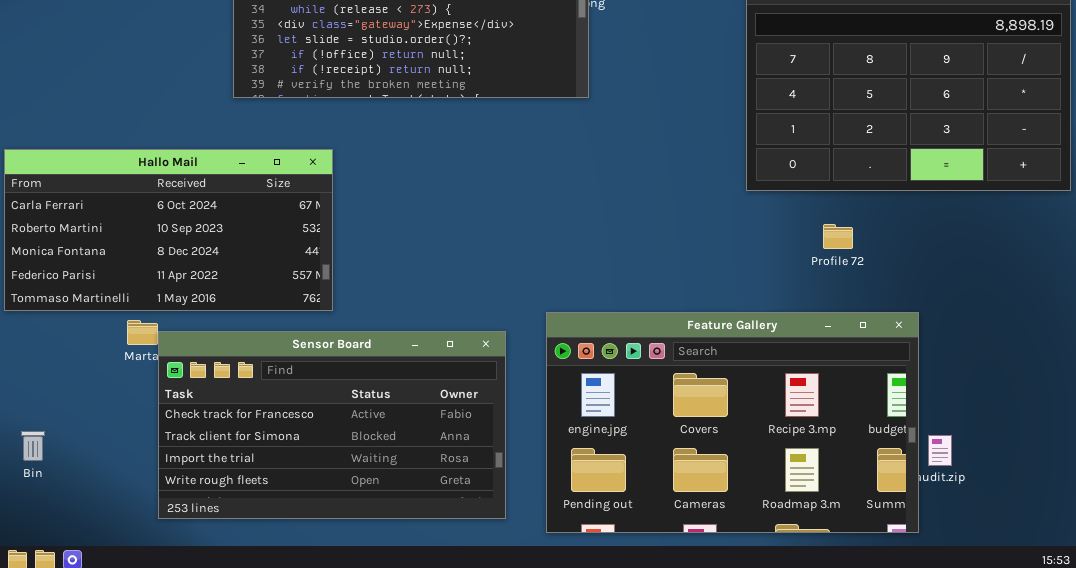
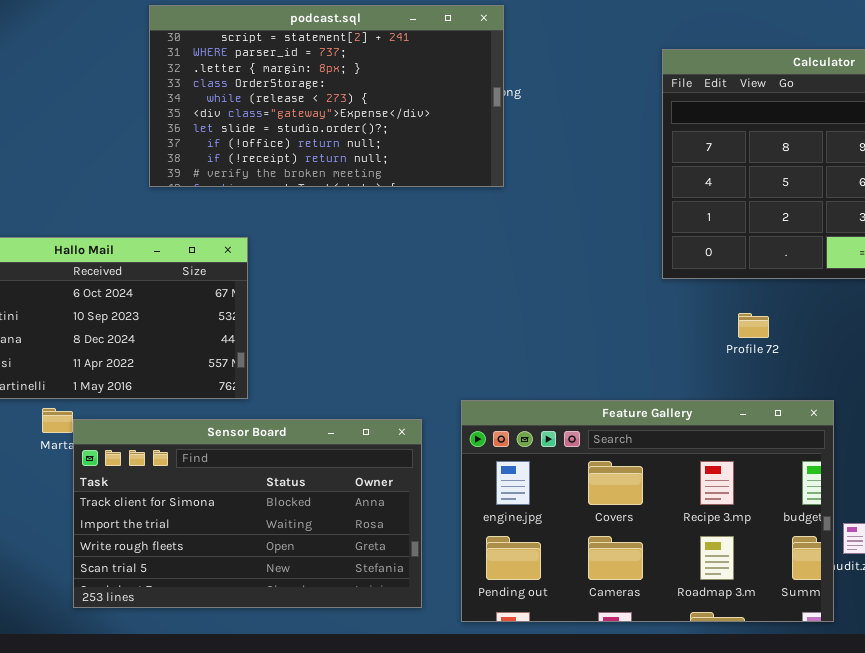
Sensor Board: [158,331,506,519] -> [73,419,422,608], scrolled down 1 row

